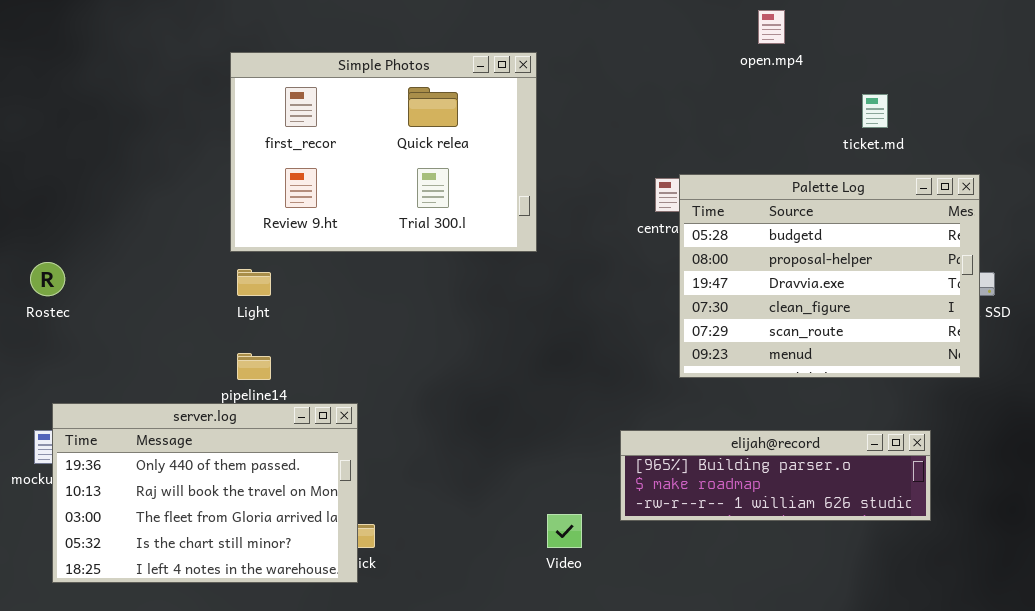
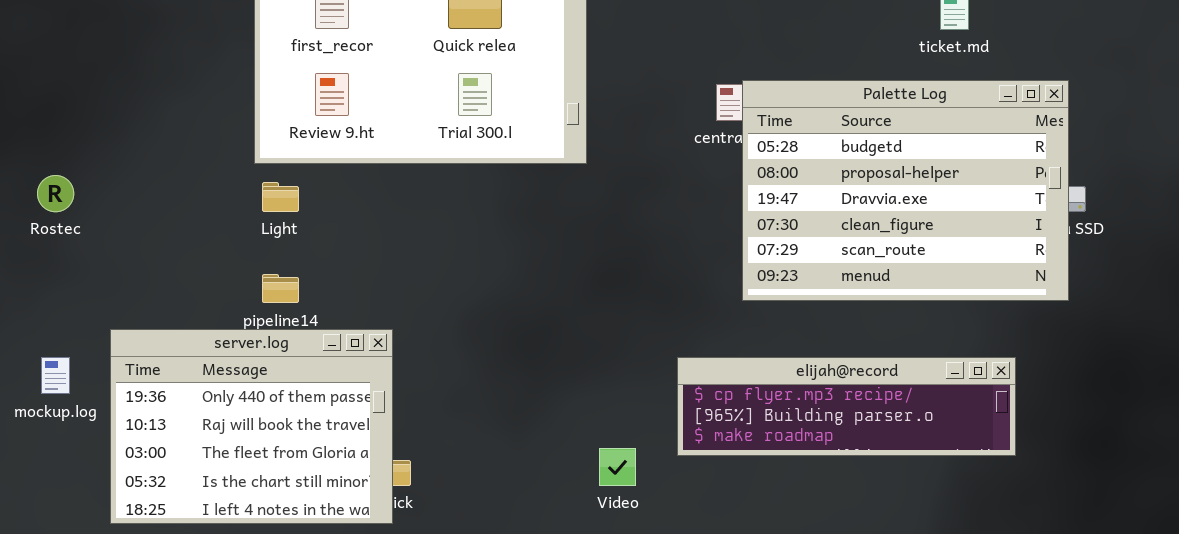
server.log: [52,403,358,583] -> [110,329,393,524], resized
elijah@record: [620,430,931,521] -> [677,357,1016,456], scrolled up 1 row

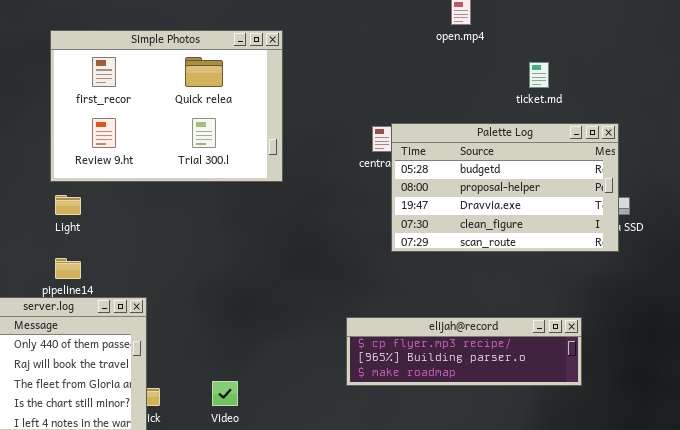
Palette Log: [742,80,1069,301] -> [391,123,619,252], resized
Video: [599,448,636,486] -> [212,381,238,406], moved

